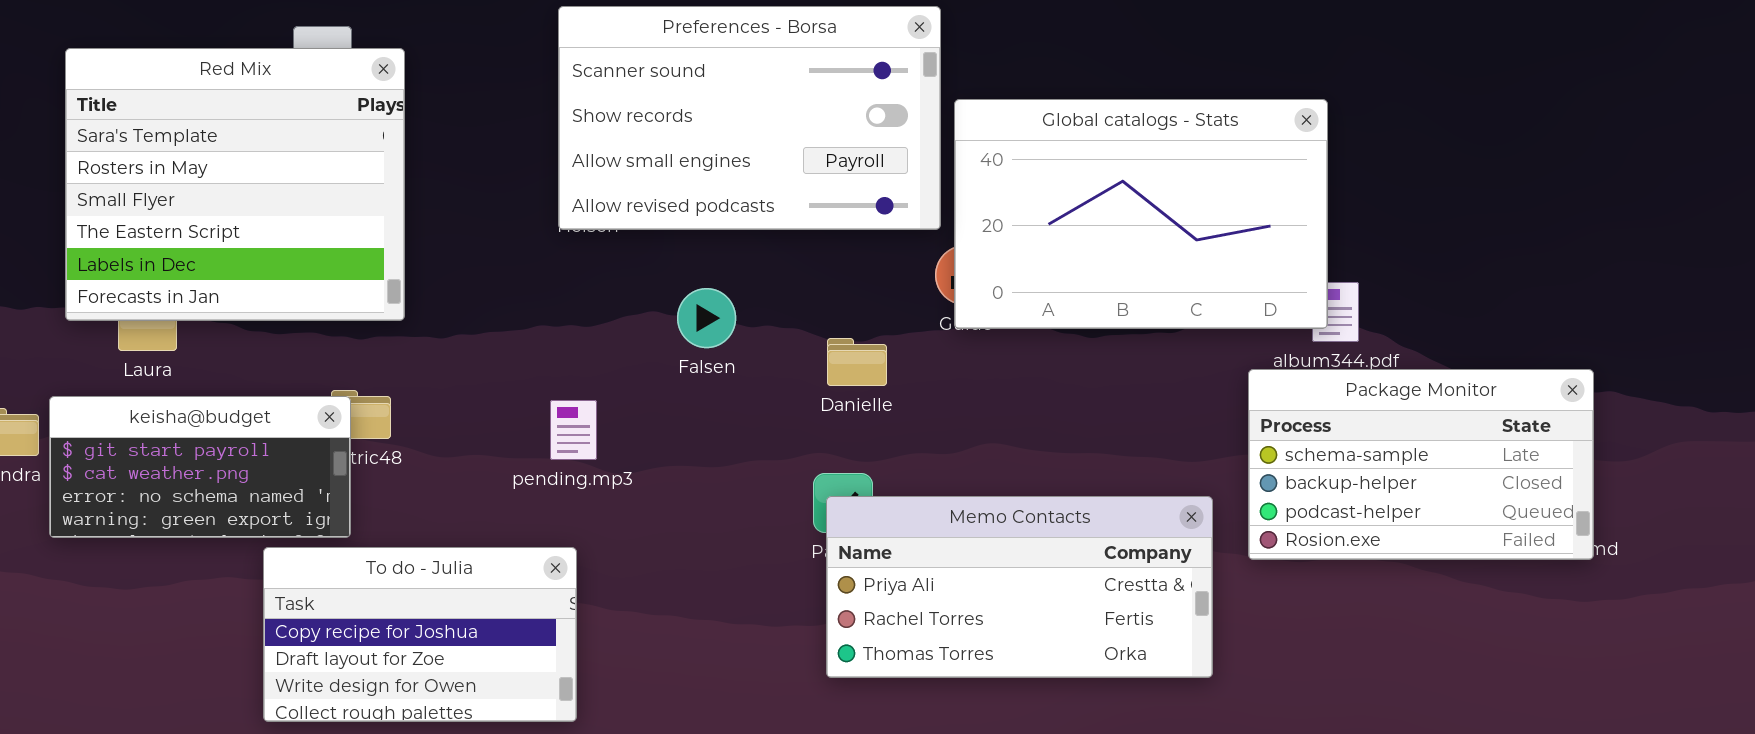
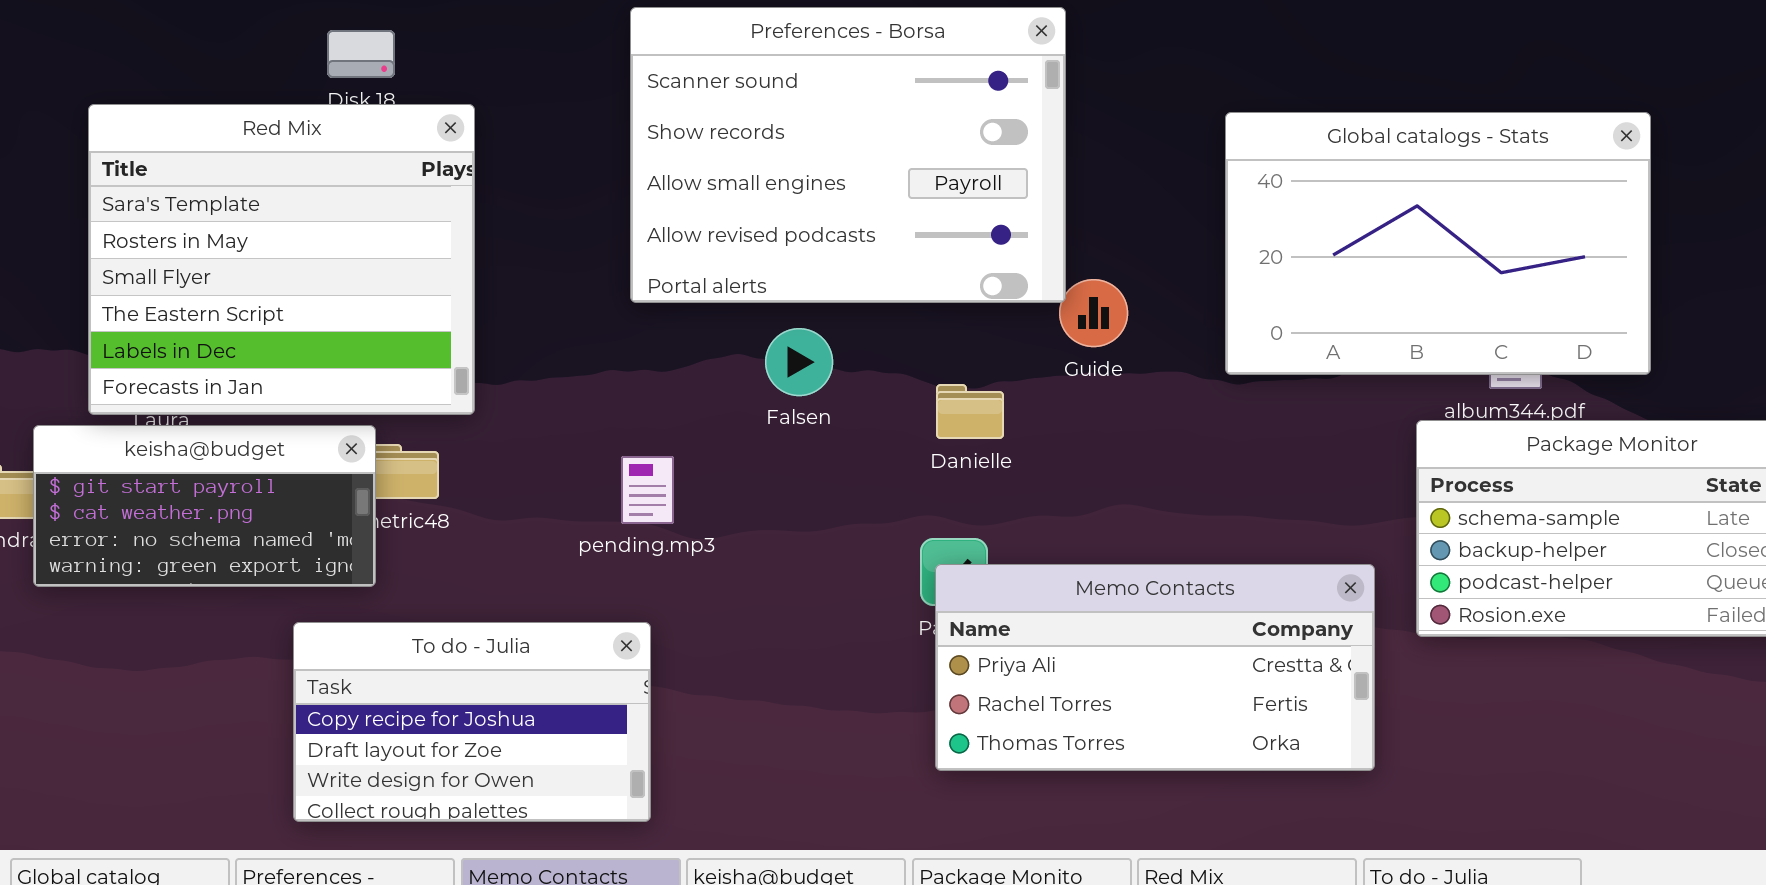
Preferences - Borsa: [558,6,941,230] -> [630,7,1066,303], resized
Red Mix: [65,48,405,321] -> [88,104,475,415], moved
Global catalogs - Stats: [954,99,1328,329] -> [1225,112,1651,375], moved
keisha@budget: [49,396,351,538] -> [33,425,376,587], moved

